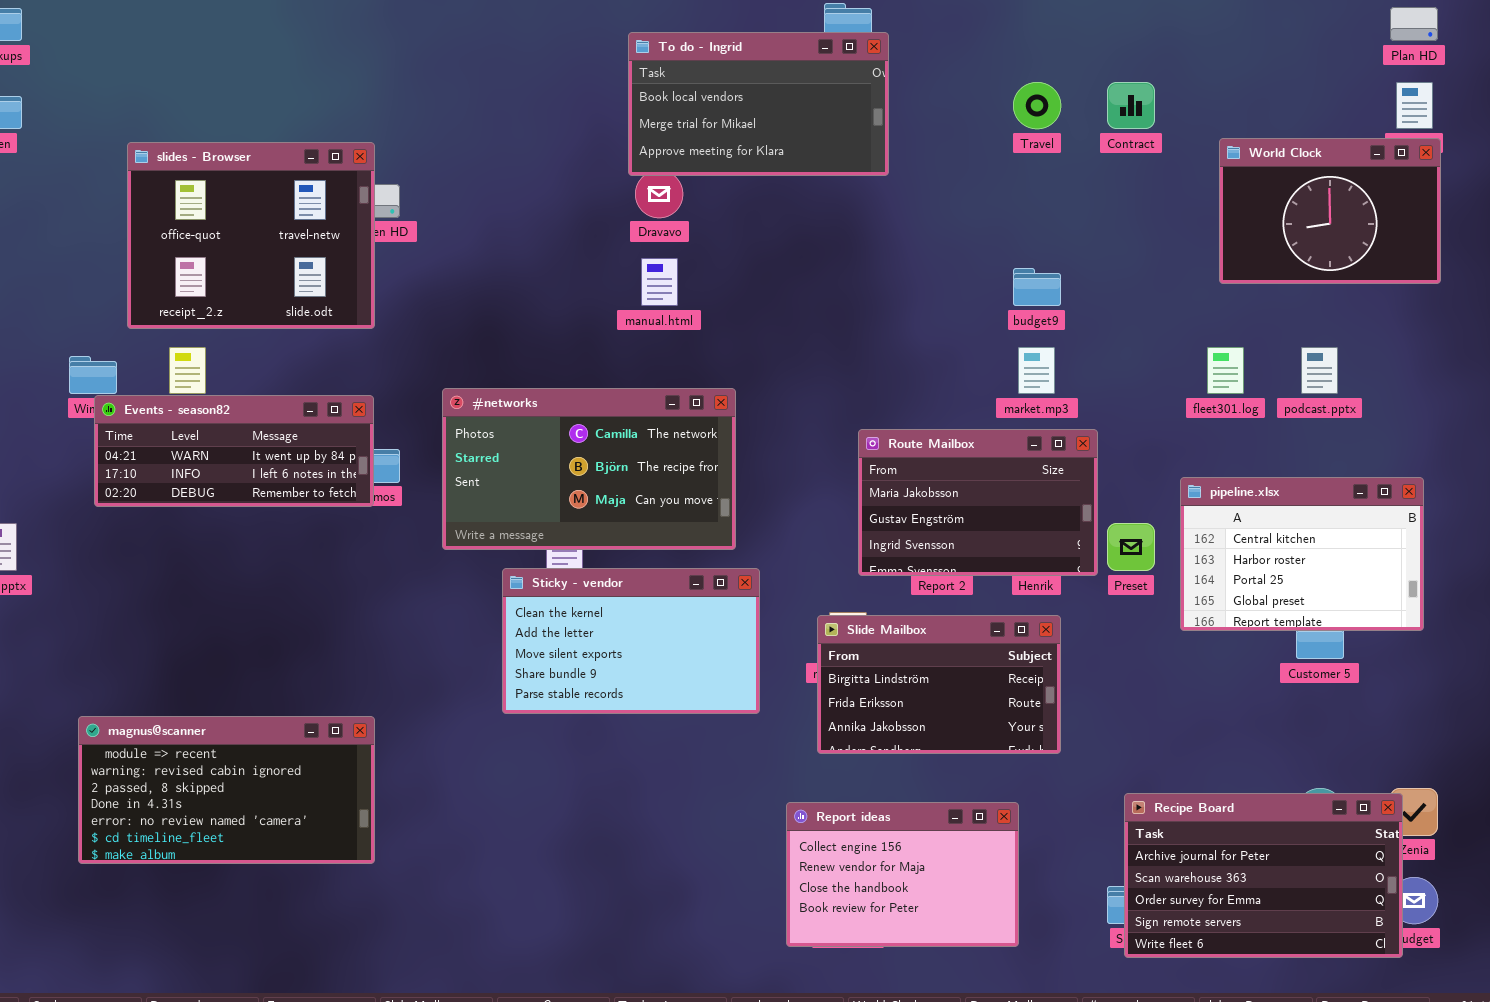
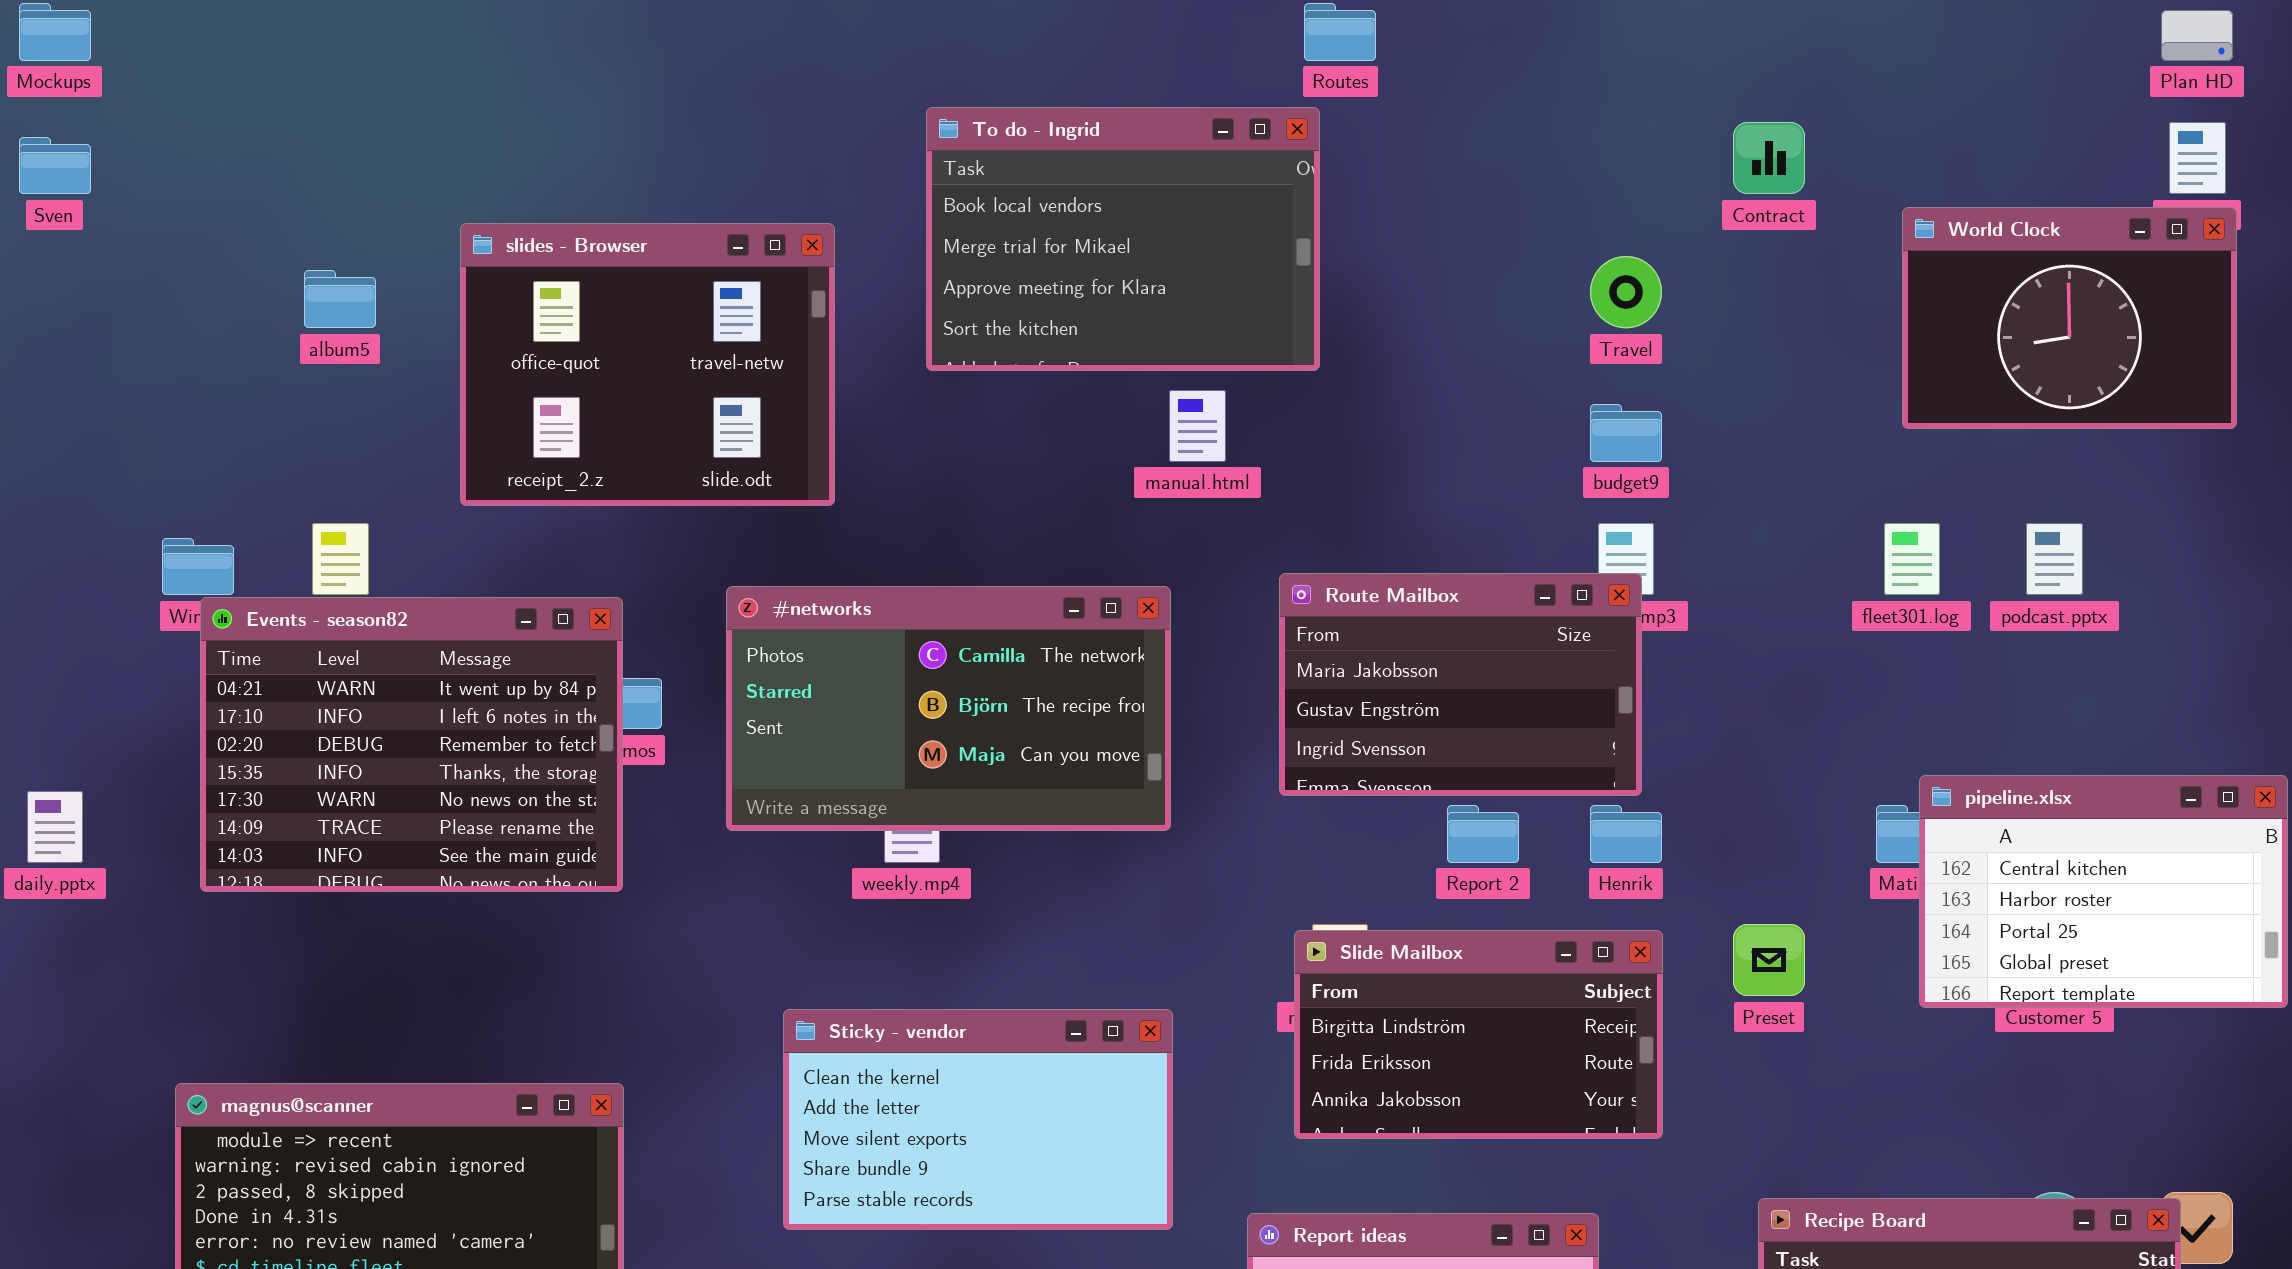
To do - Ingrid: [628,32,889,176] -> [926,107,1320,371], moved, resized
Travel: [1013,82,1061,129] -> [1590,256,1662,328], moved
slides - Browser: [127,142,375,329] -> [460,223,835,506], moved
manual.html: [641,258,678,306] -> [1169,390,1226,462], moved
Events - season82: [94,395,374,507] -> [200,597,623,892], resized
Route Mailbox: [858,429,1098,576] -> [1279,573,1642,796], moved
pipeline.xlsx: [1180,477,1424,631] -> [1919,775,2288,1008], moved
Preset: [1107,523,1155,571] -> [1733,924,1805,996], moved
Sticky - vendor: [502,568,760,714] -> [783,1009,1173,1230], moved

